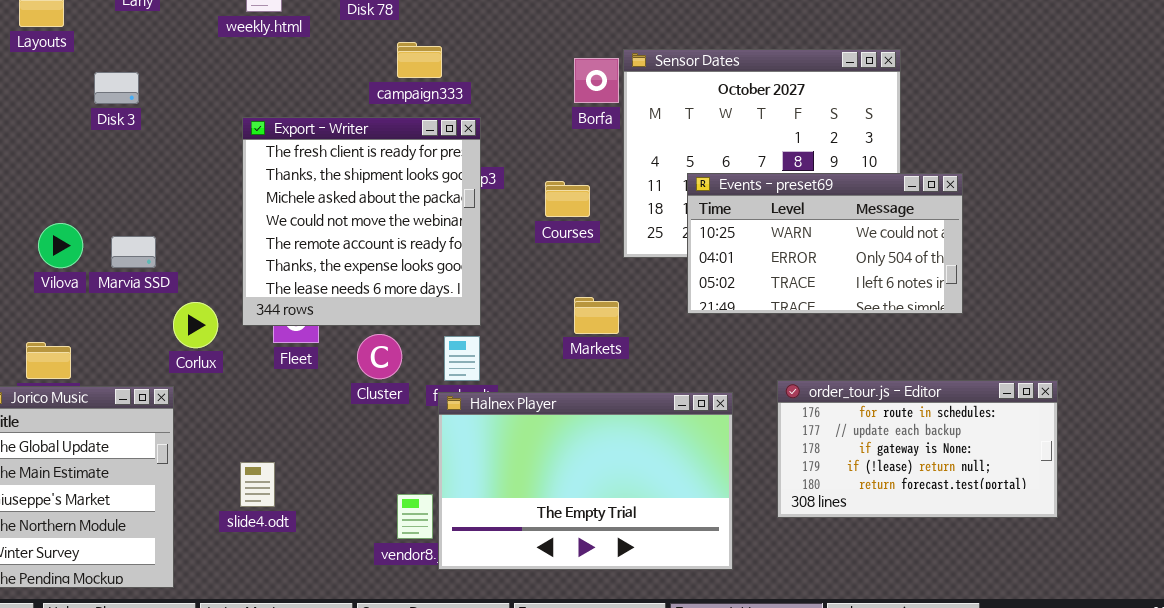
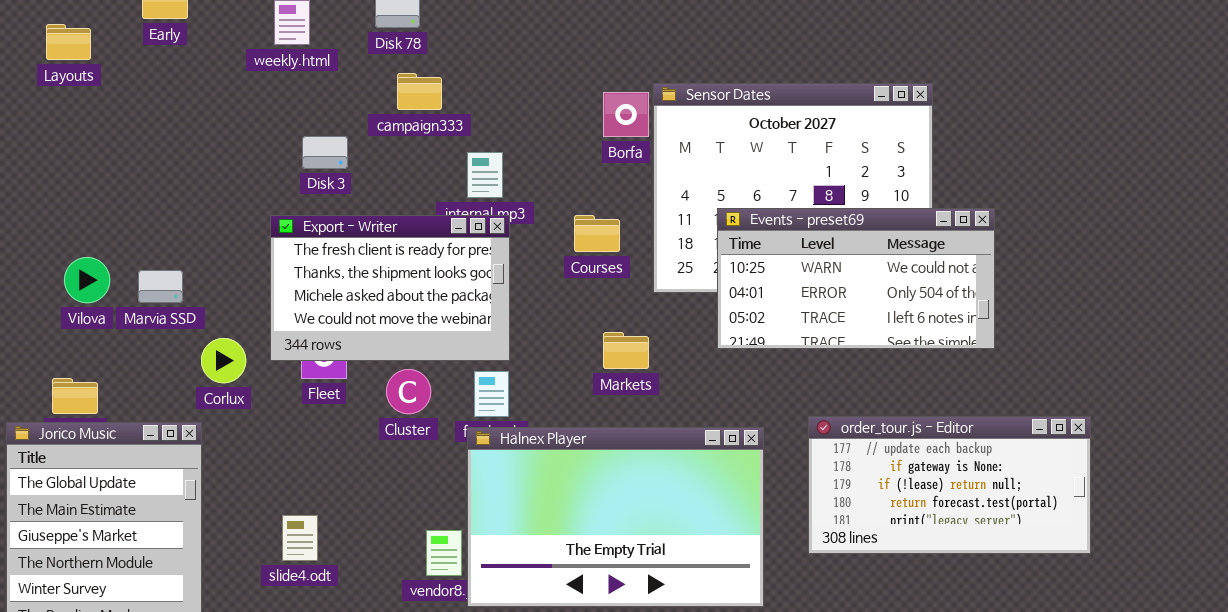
campaign333: [397,42,442,78] -> [397,73,442,110], moved
Disk 3: [94,72,139,104] -> [302,136,348,169], moved
Export - Writer: [242,117,481,326] -> [270,215,510,361], resized
order_tour.js - Editor: [777,380,1058,518] -> [808,416,1091,554], scrolled down 1 row
slide4.odt: [240,462,275,507] -> [282,515,318,561], moved

